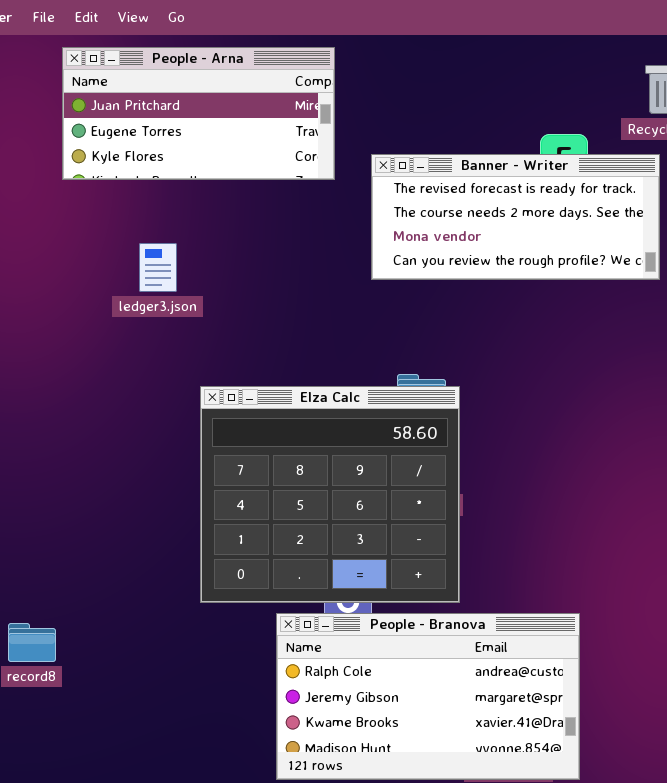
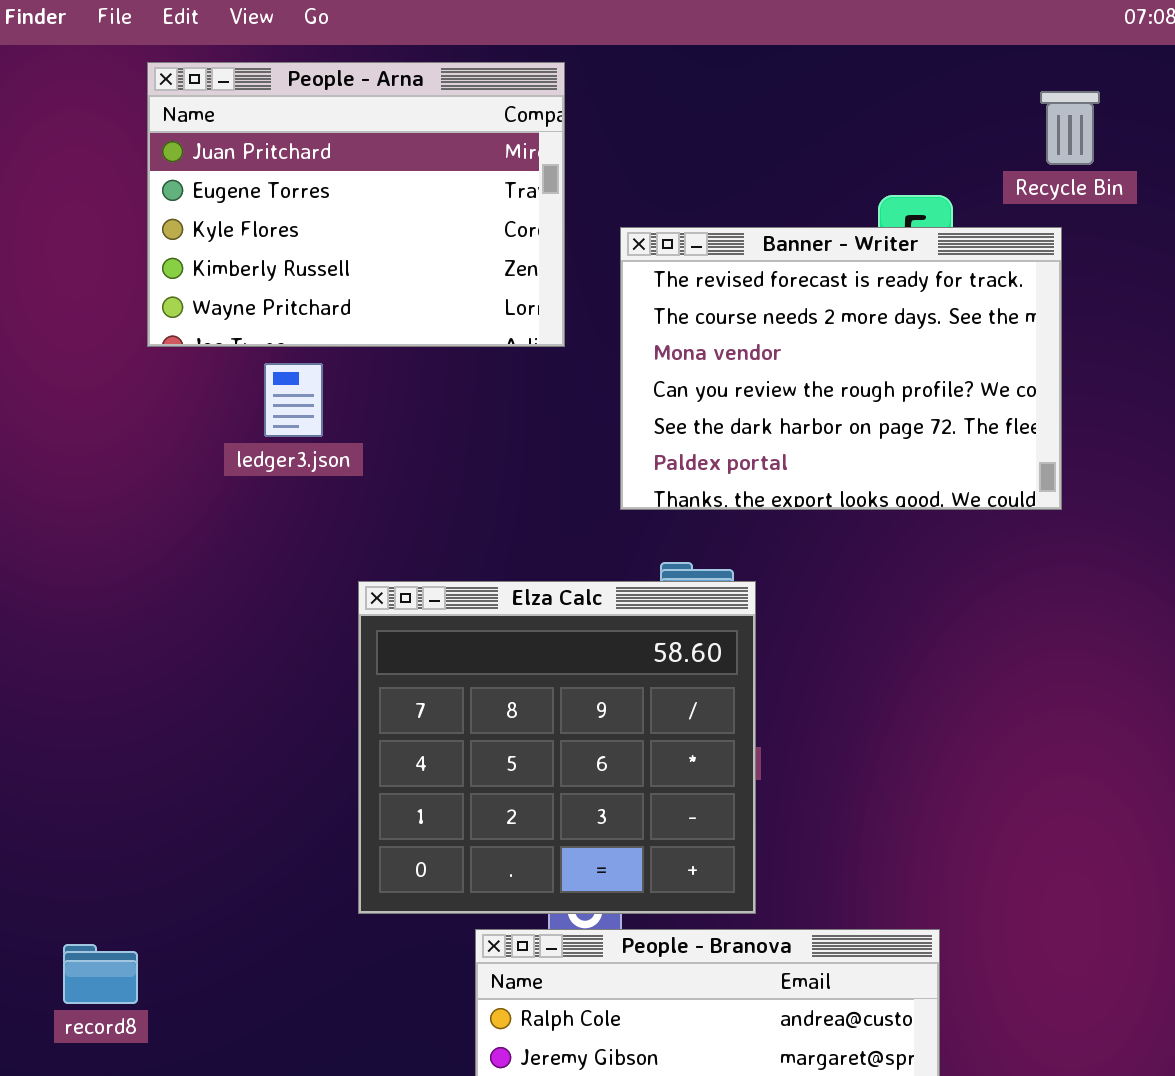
People - Arna: [62,47,335,180] -> [147,62,565,347], resized
Banner - Writer: [371,154,660,280] -> [620,227,1062,510], resized

